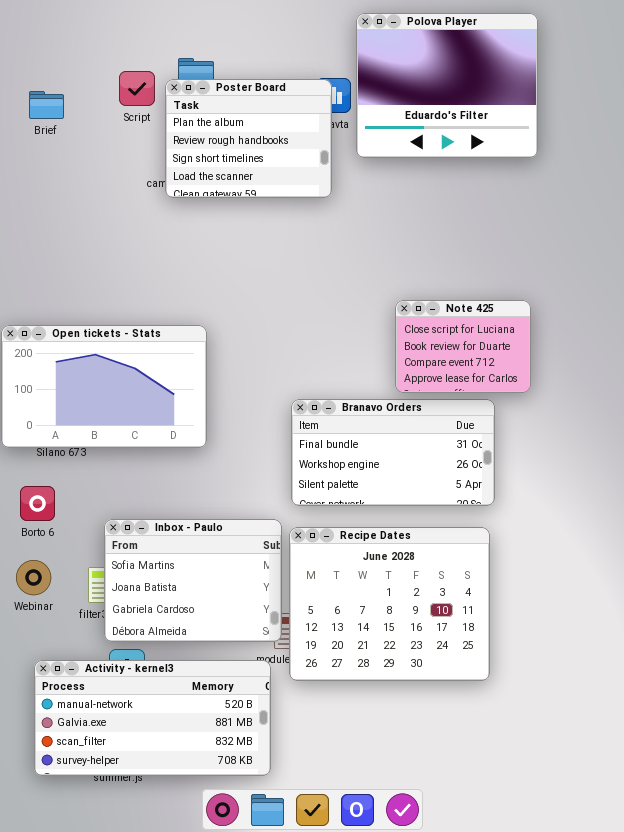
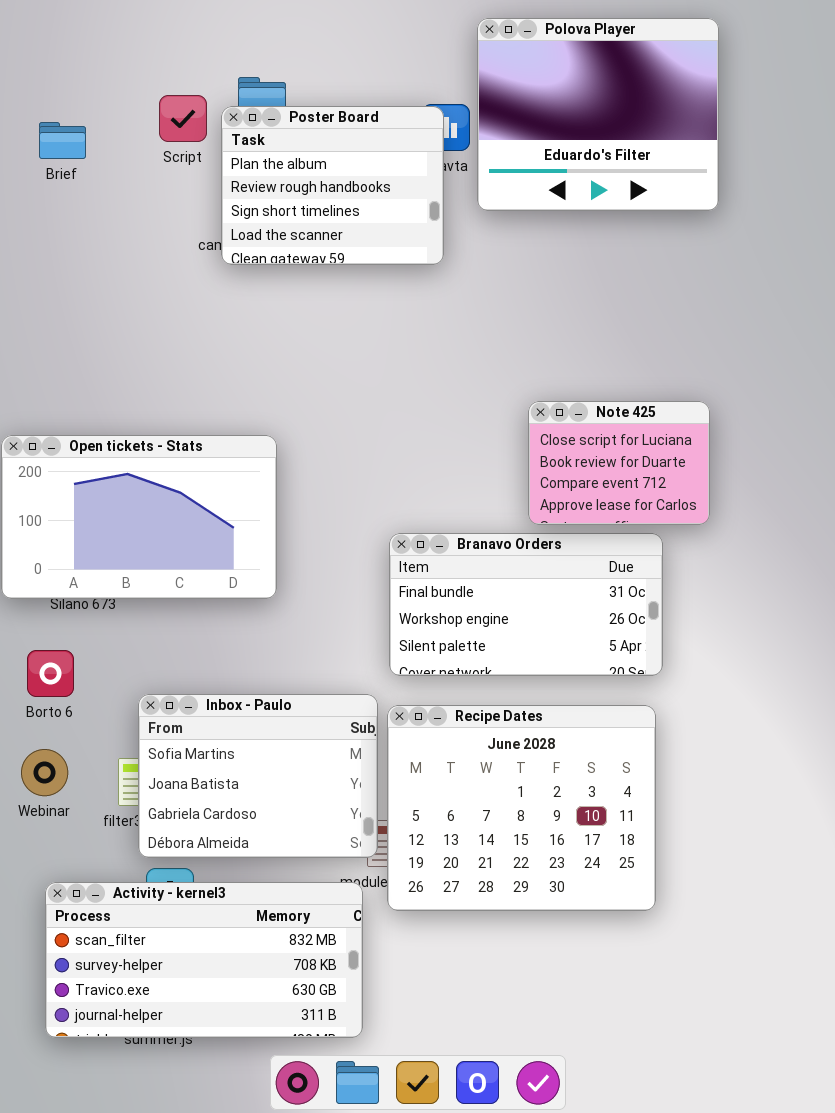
Activity - kernel3: [34,660,271,776] -> [45,882,363,1038], scrolled down 2 rows

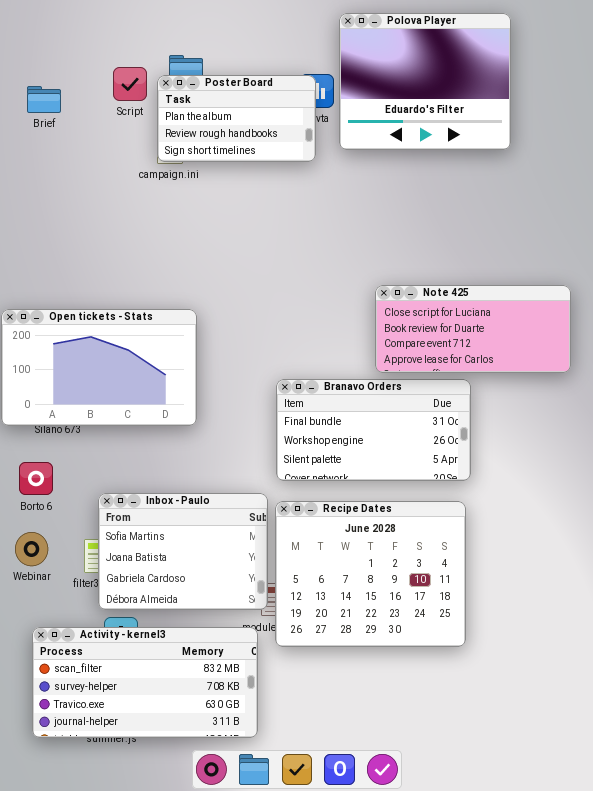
Poster Board: [221,106,444,265] -> [157,75,316,162], resized
Note 425: [528,401,710,525] -> [375,285,571,373], resized

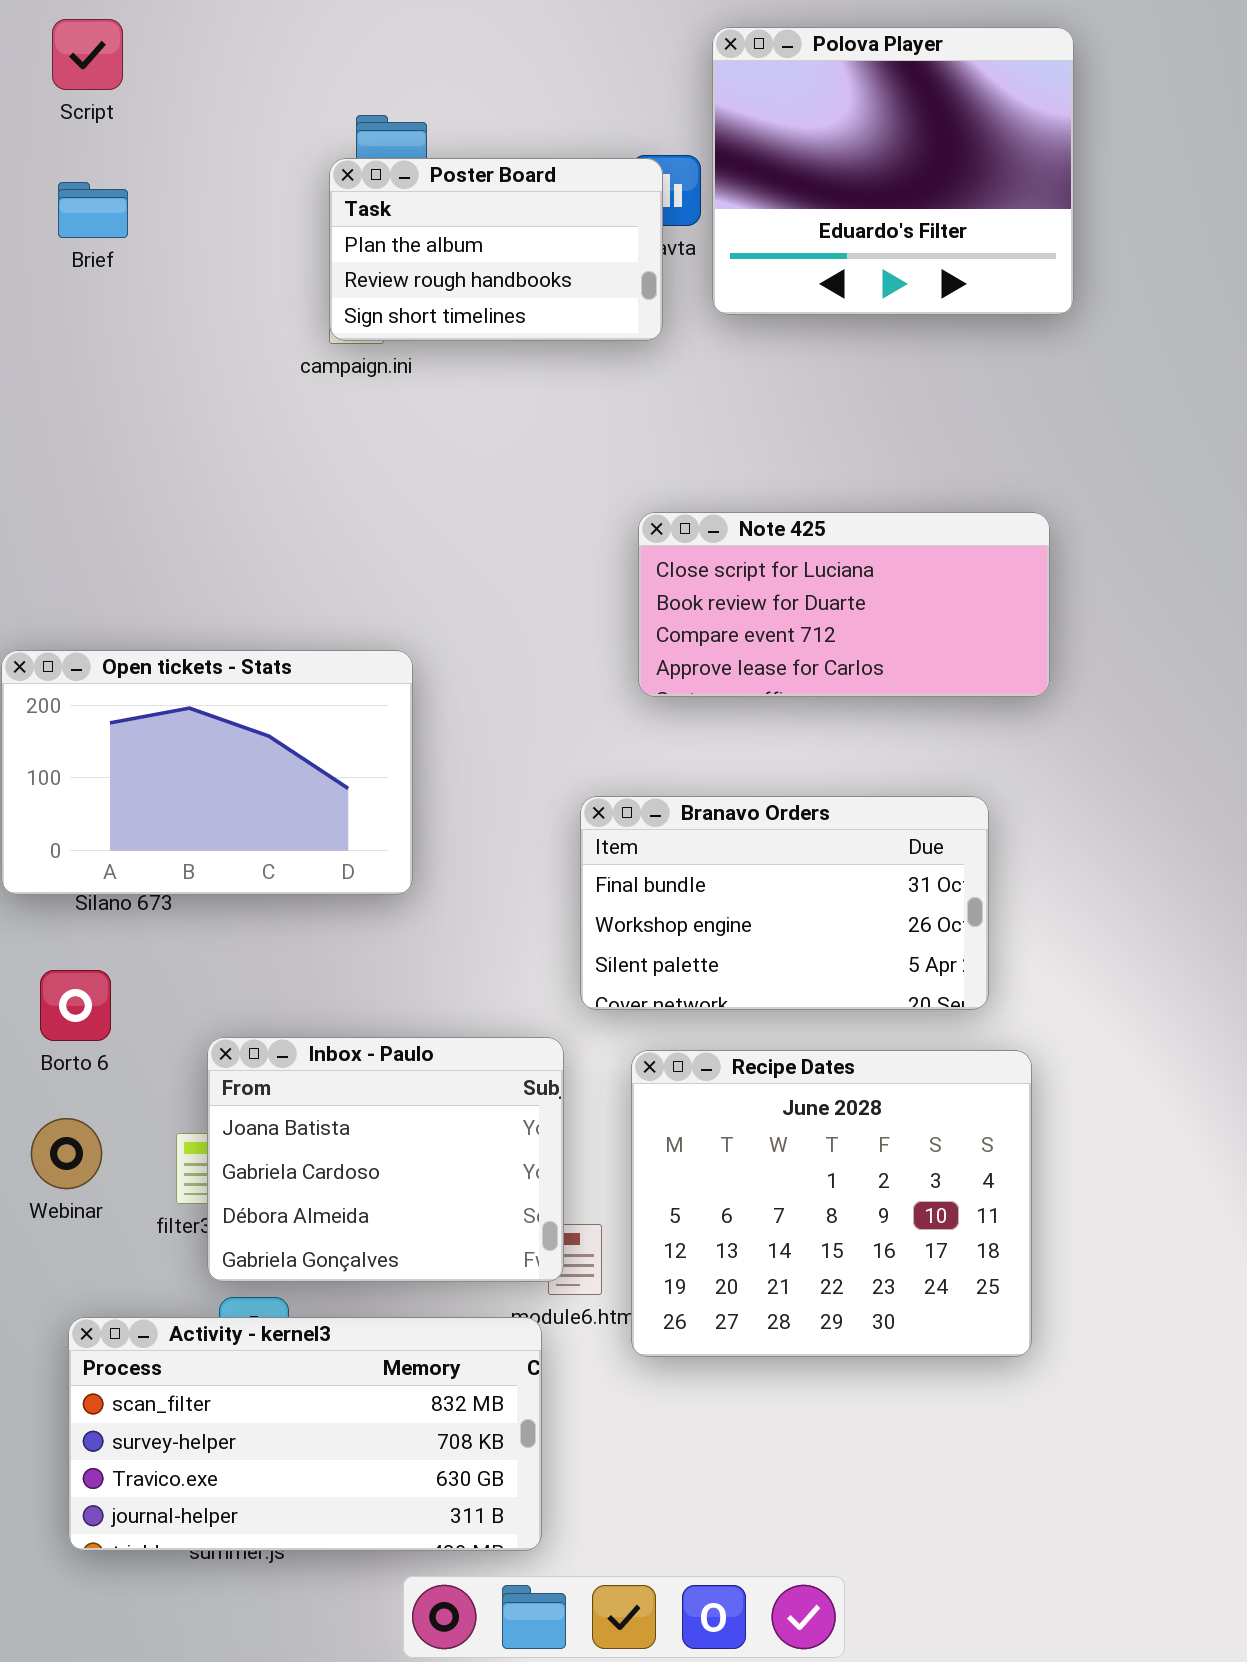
Script: [113,67,147,101] -> [52,19,123,90], moved
Note 425: [375,285,571,373] -> [638,512,1050,697], moved
Inbox - Paulo: [98,493,268,610] -> [207,1037,564,1282], scrolled down 1 row
Recipe Dates: [275,501,466,647] -> [631,1050,1032,1357], moved

